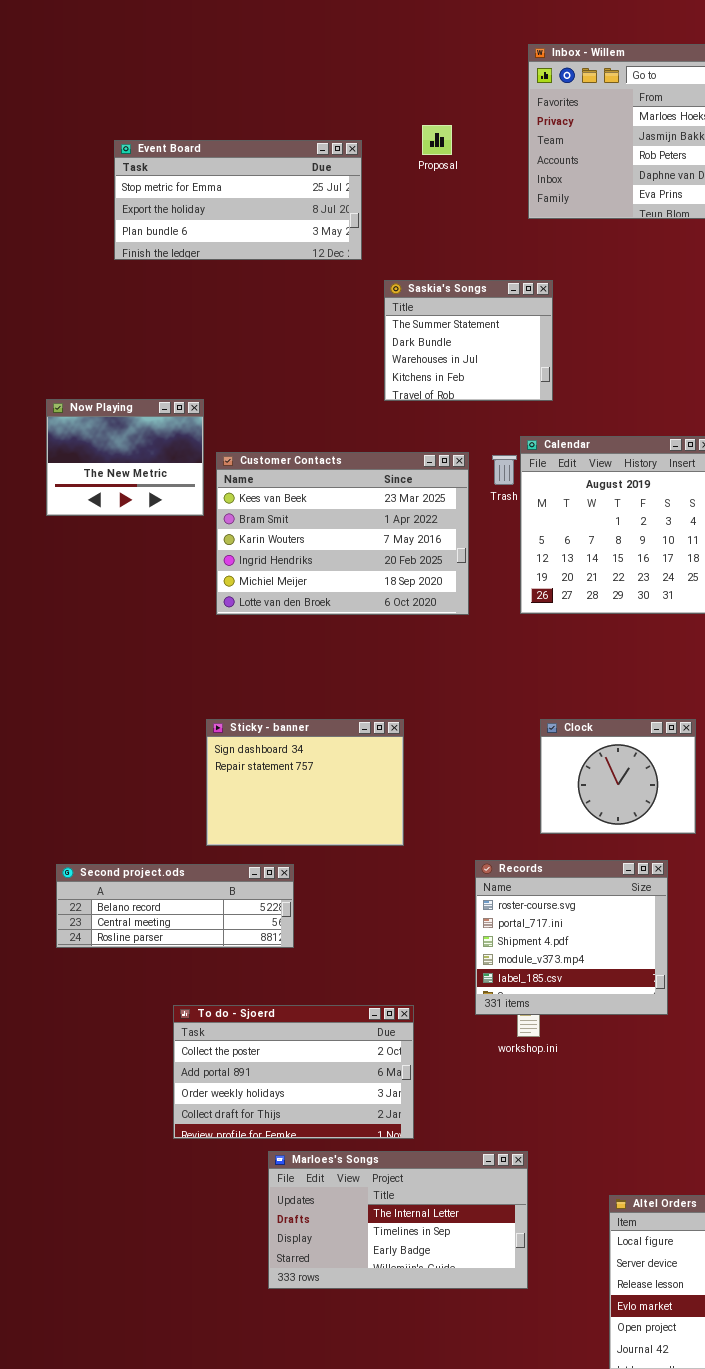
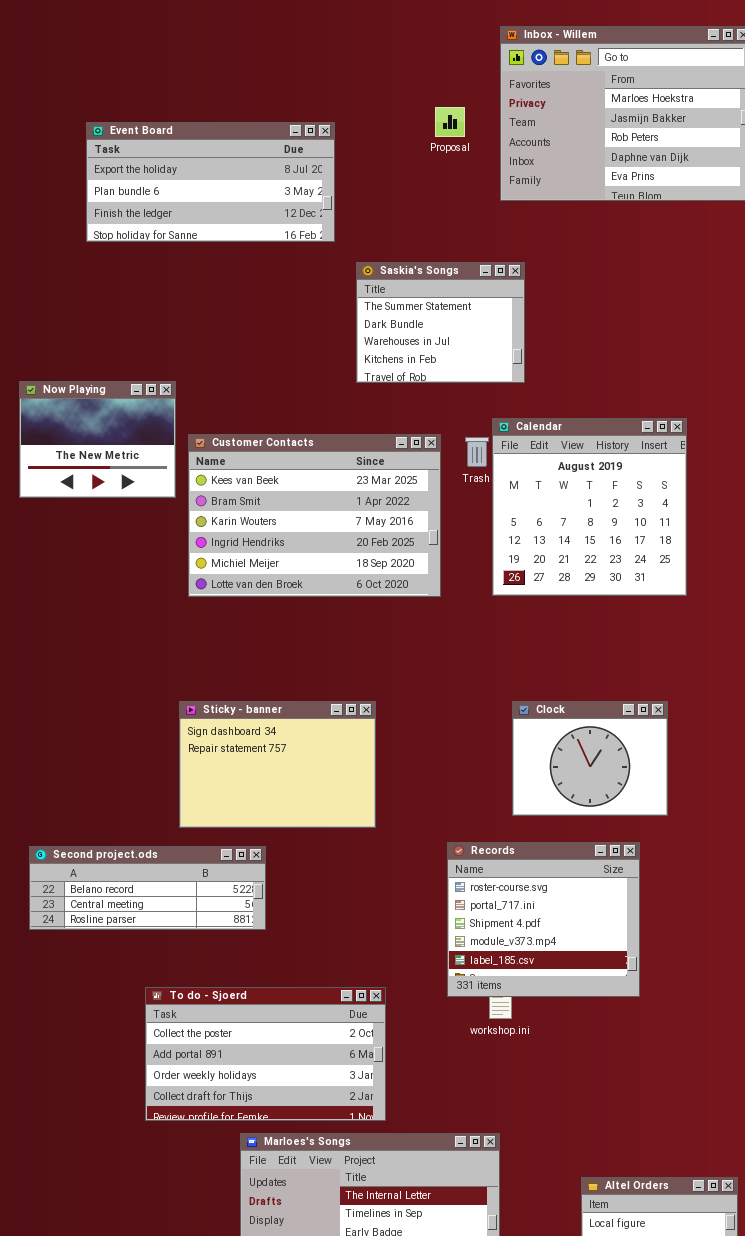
Proposal: [422,125,452,155] -> [435,107,465,137], moved
Event Board: [114,140,362,260] -> [86,122,335,242], scrolled down 1 row

